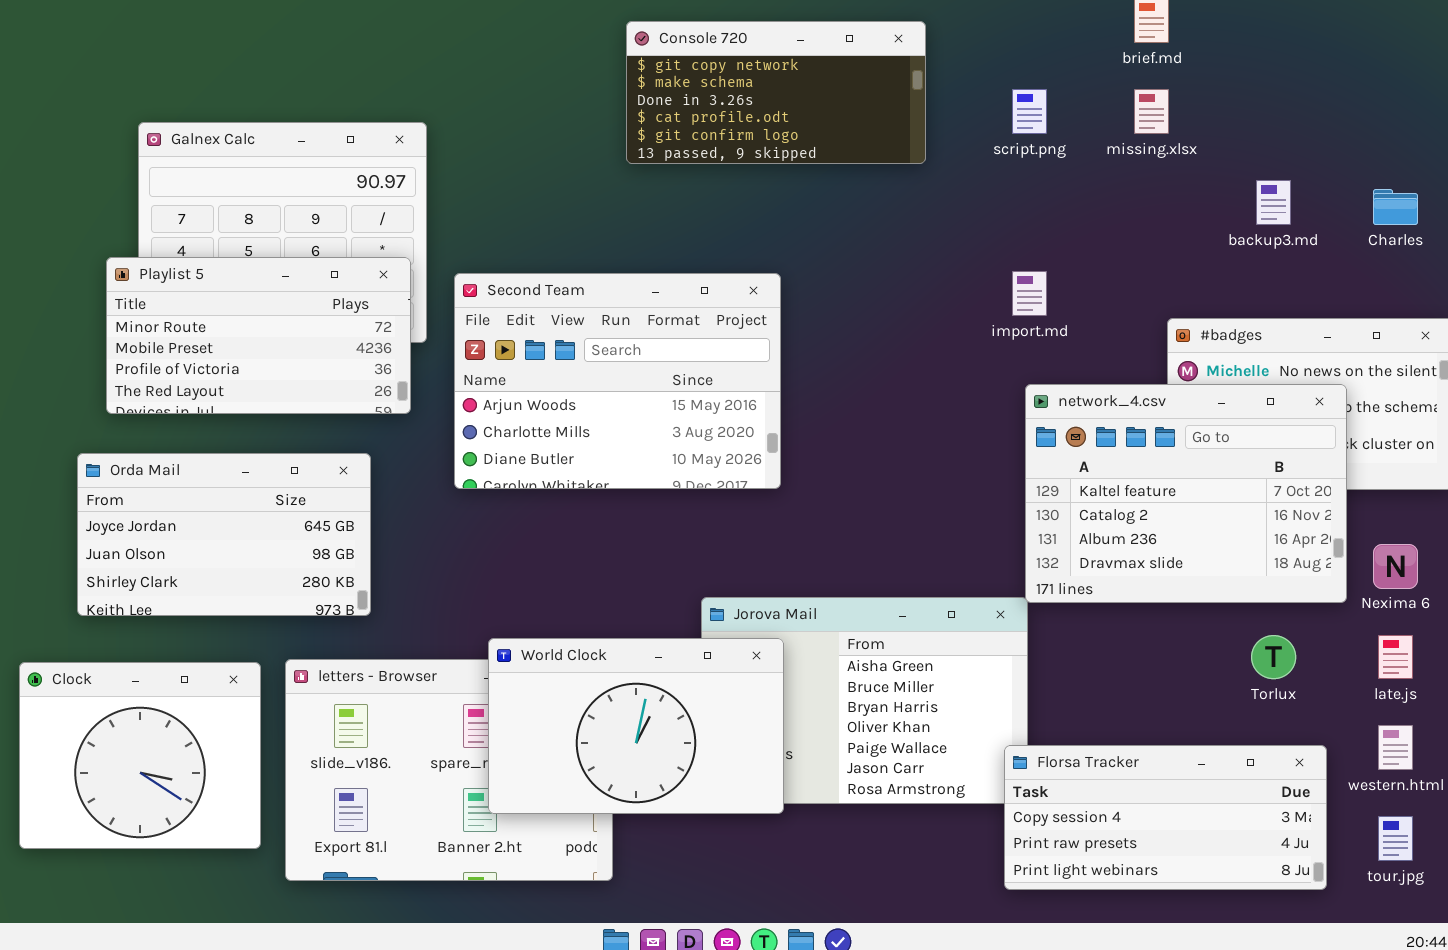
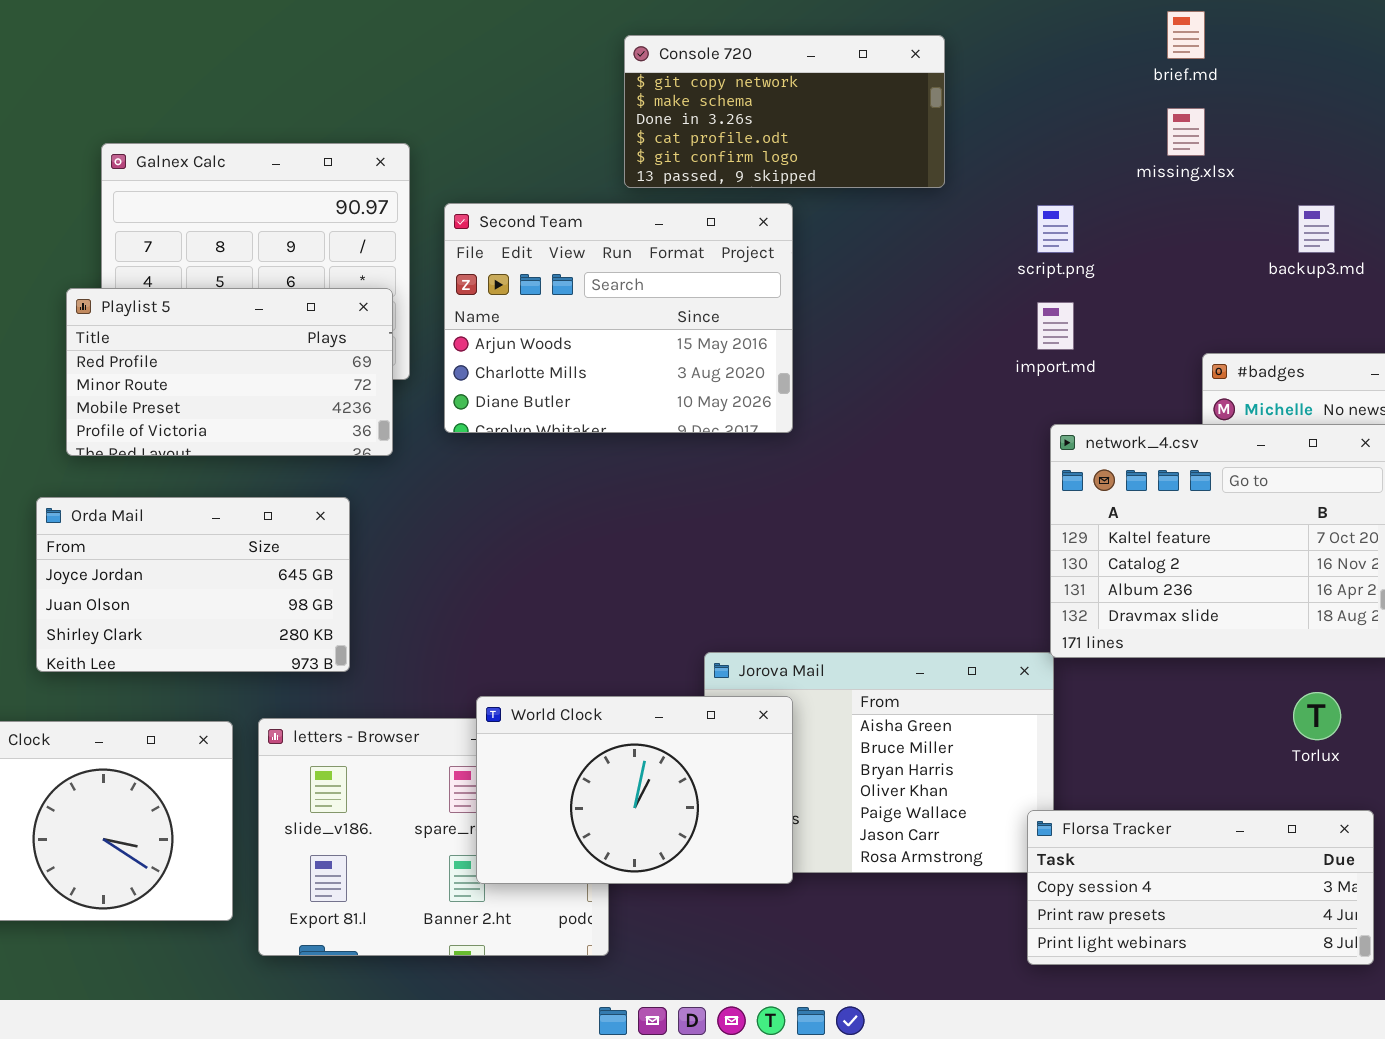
script.png: [1012,89,1047,134] -> [1037,205,1074,253], moved
Playlist 5: [106,257,411,414] -> [66,288,393,456], scrolled up 1 row
Second Team: [454,273,781,489] -> [444,203,793,433], moved

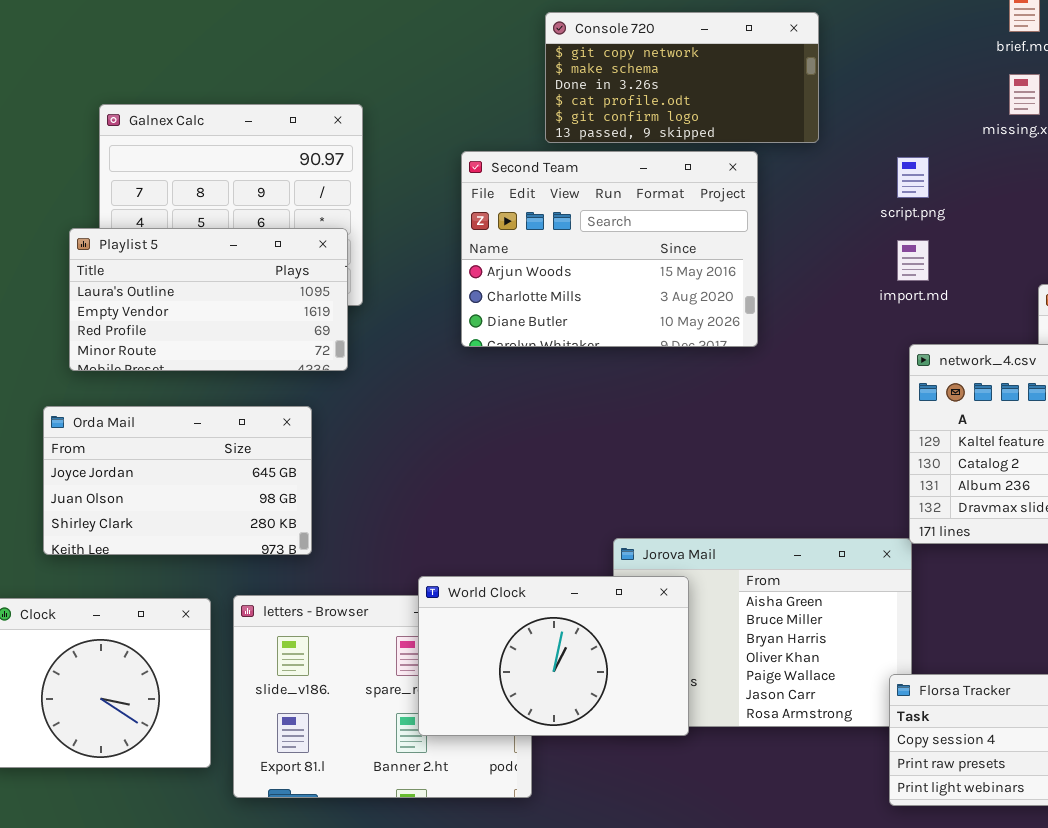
Second Team: [444,203,793,433] -> [461,151,758,347], moved
Playlist 5: [66,288,393,456] -> [69,228,348,371], scrolled up 2 rows

